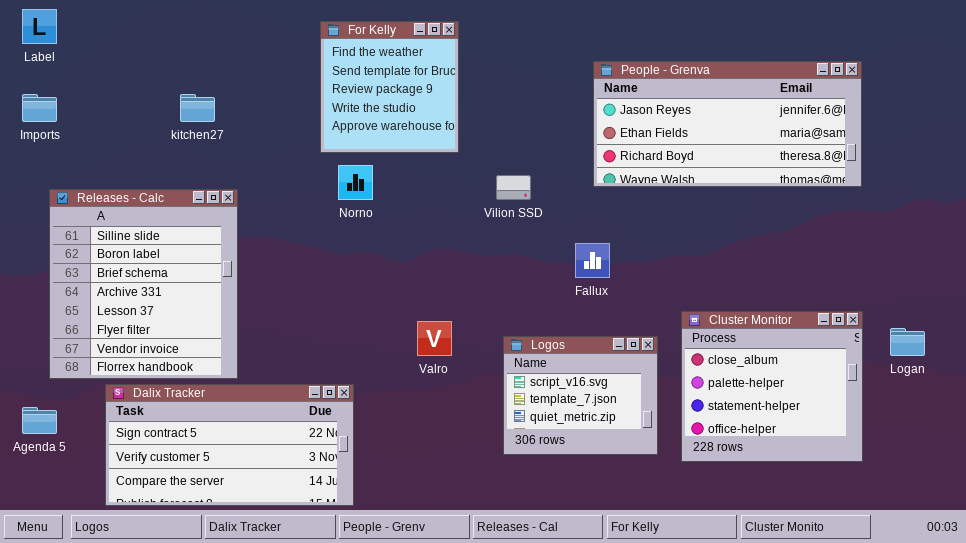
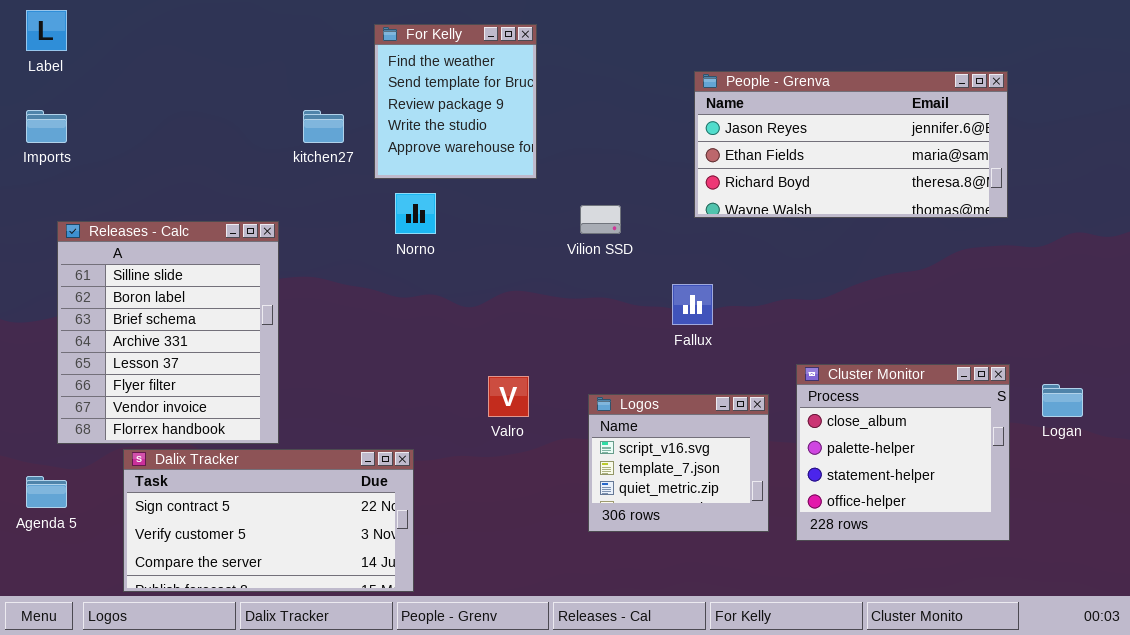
kitchen27: [180,94,215,122] -> [303,110,344,143], moved

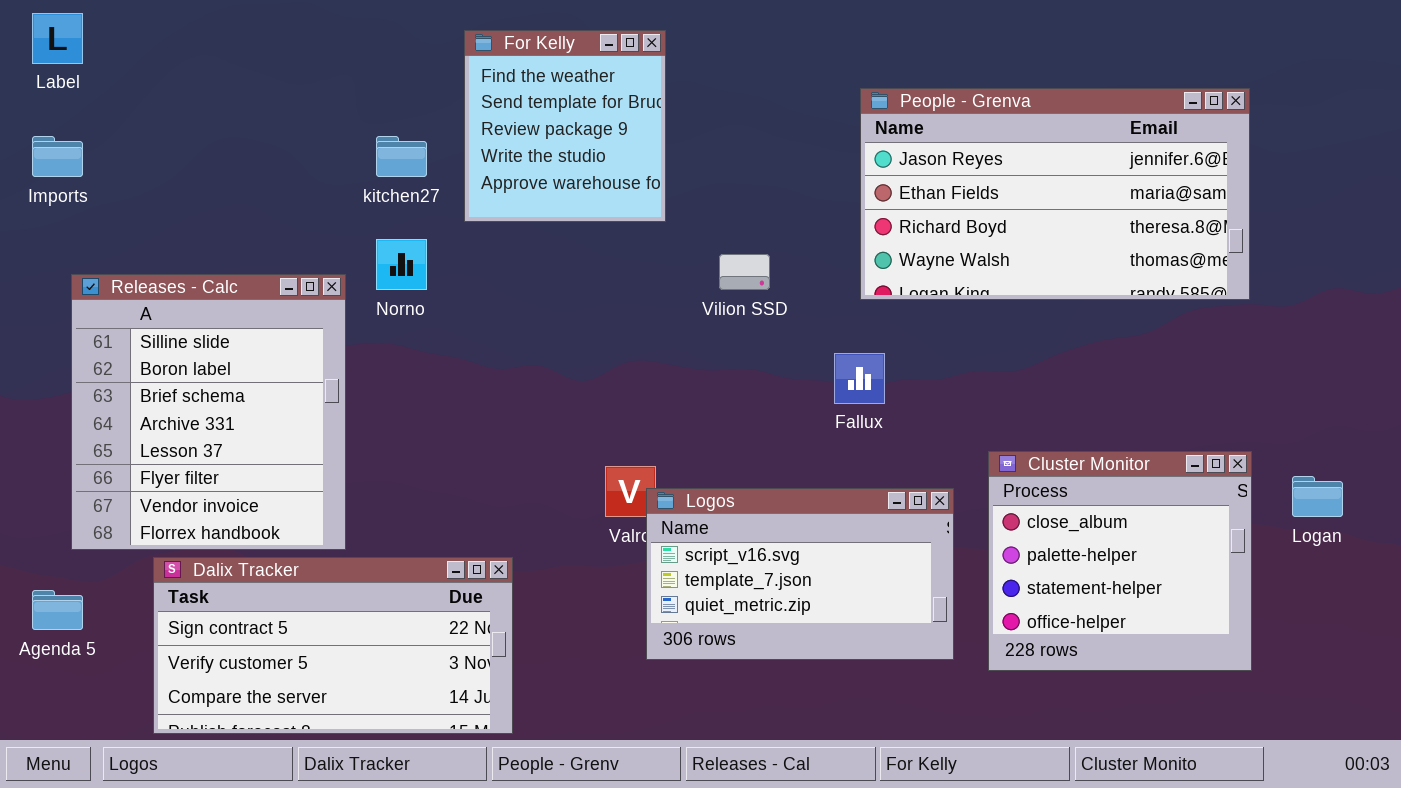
People - Grenva: [694,71,1008,218] -> [860,88,1250,300], resized
Norno: [395,193,436,234] -> [376,239,427,290], moved
Logos: [588,394,769,532] -> [646,488,954,660], resized

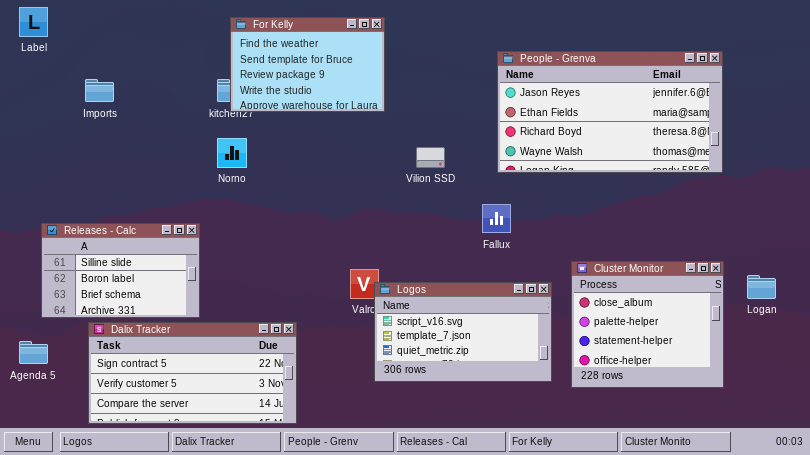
For Kelly: [464,30,666,222] -> [230,17,385,112], resized
Imports: [32,136,83,177] -> [85,79,114,102], moved
Releases - Calc: [71,274,346,550] -> [41,223,200,318], resized

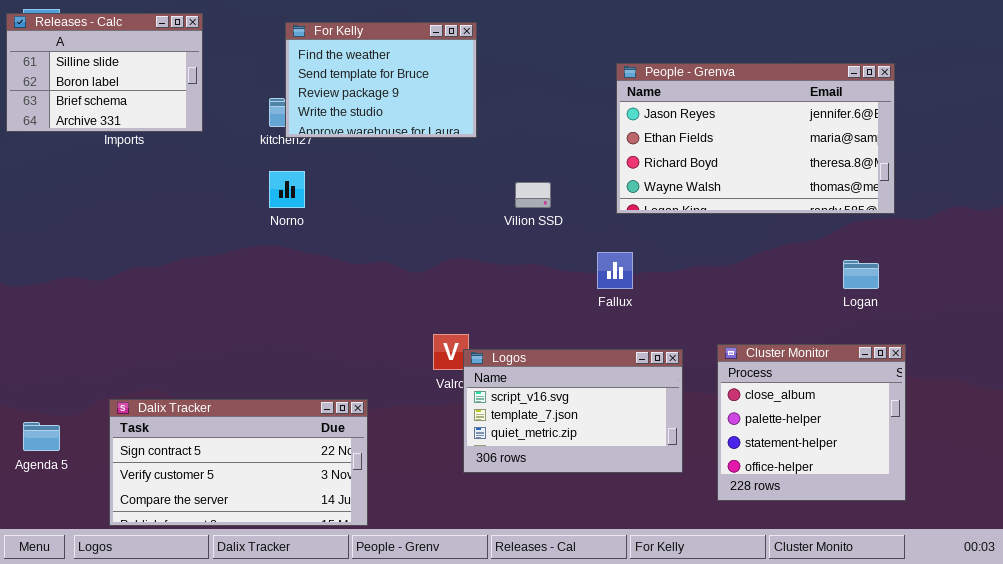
Releases - Calc: [41,223,200,318] -> [6,13,203,132], moved
Cluster Monitor: [571,261,724,388] -> [717,344,906,501], moved
Logan: [747,275,776,299] -> [843,260,879,289], moved

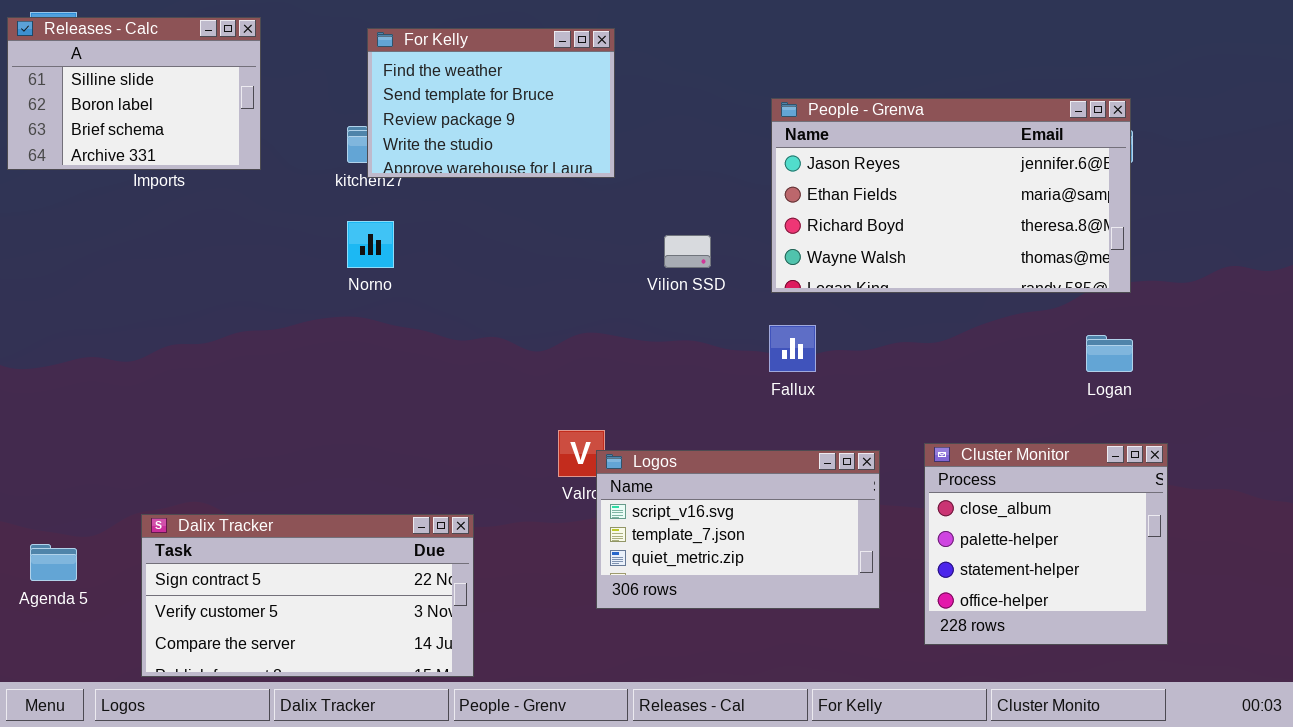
People - Grenva: [616,63,895,214] -> [771,98,1131,293], moved

